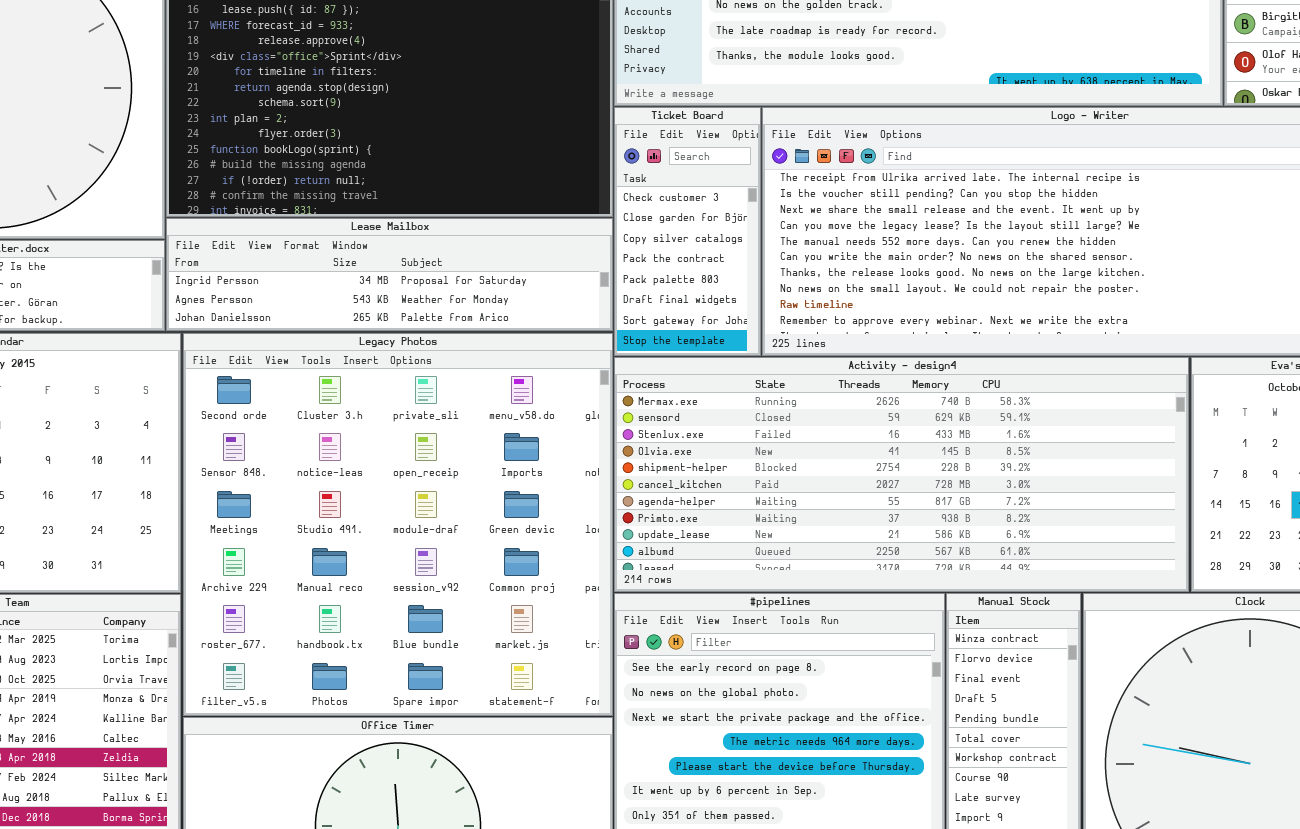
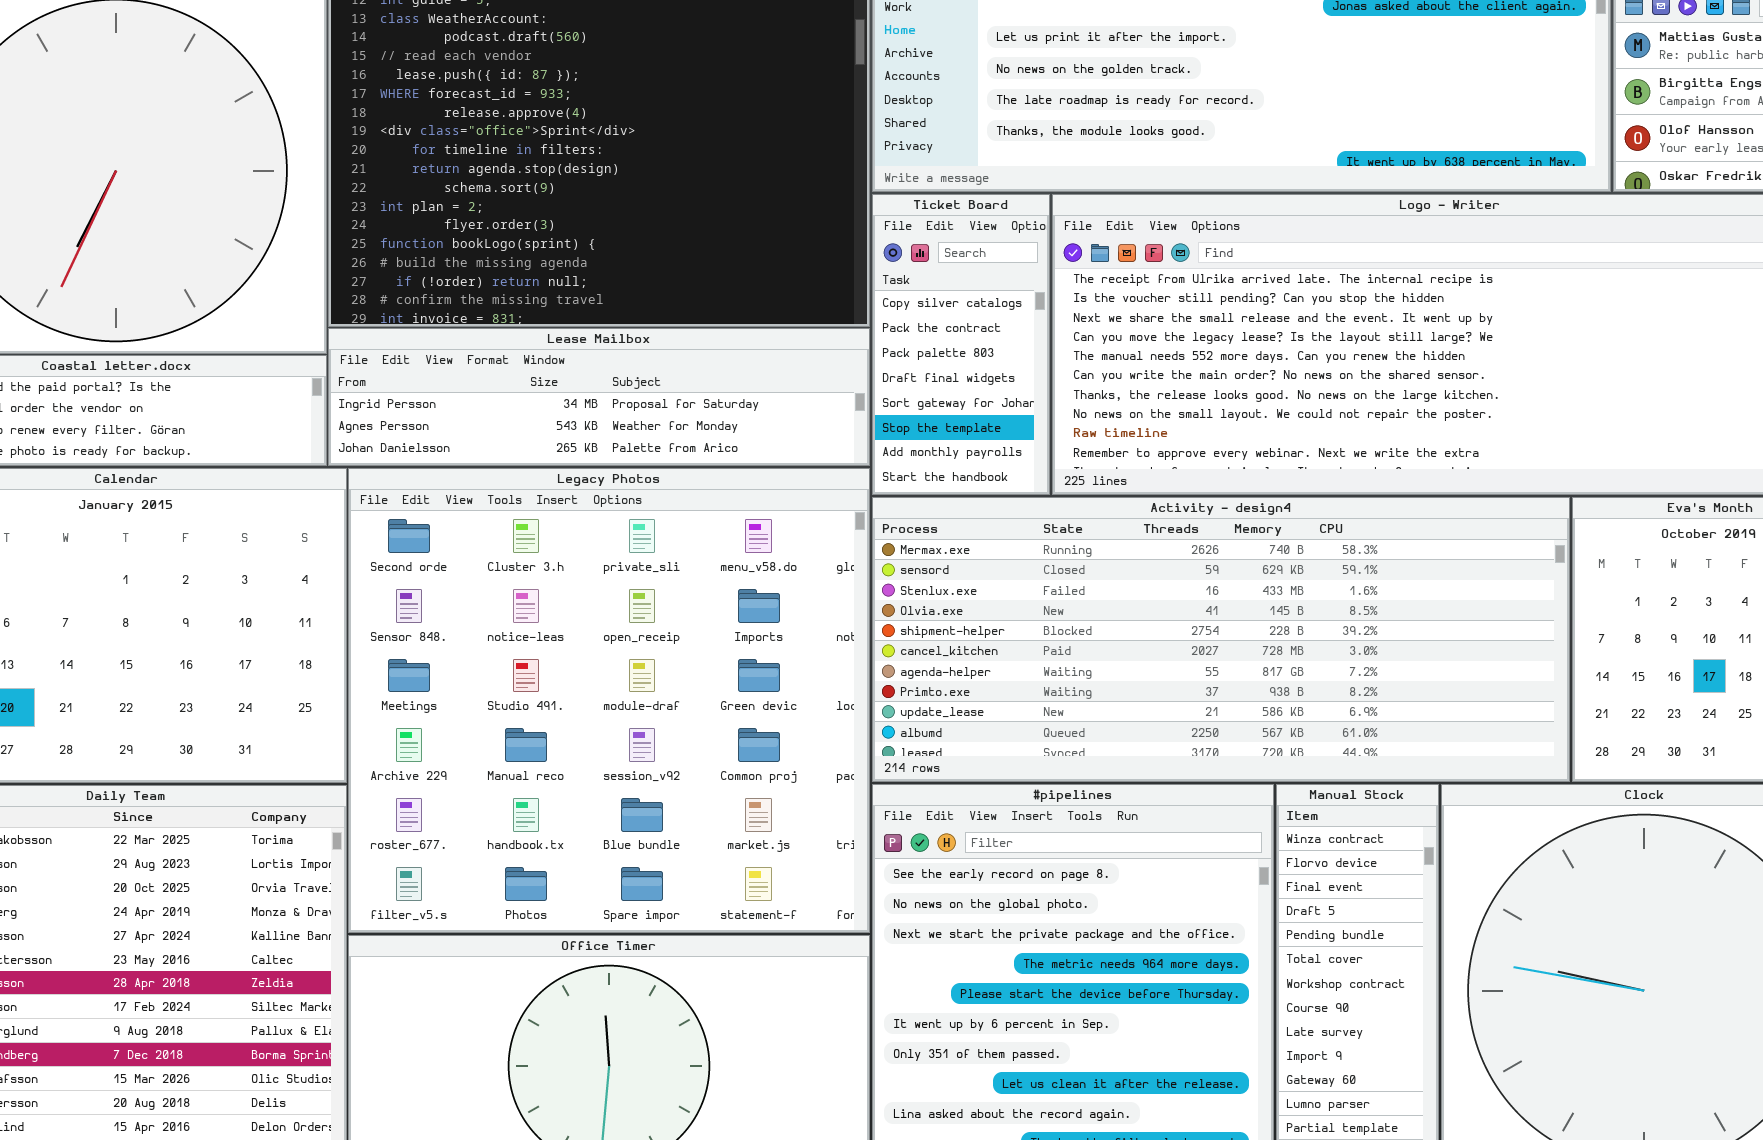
Ticket Board: [614,107,761,356] -> [872,194,1050,495], scrolled down 2 rows

